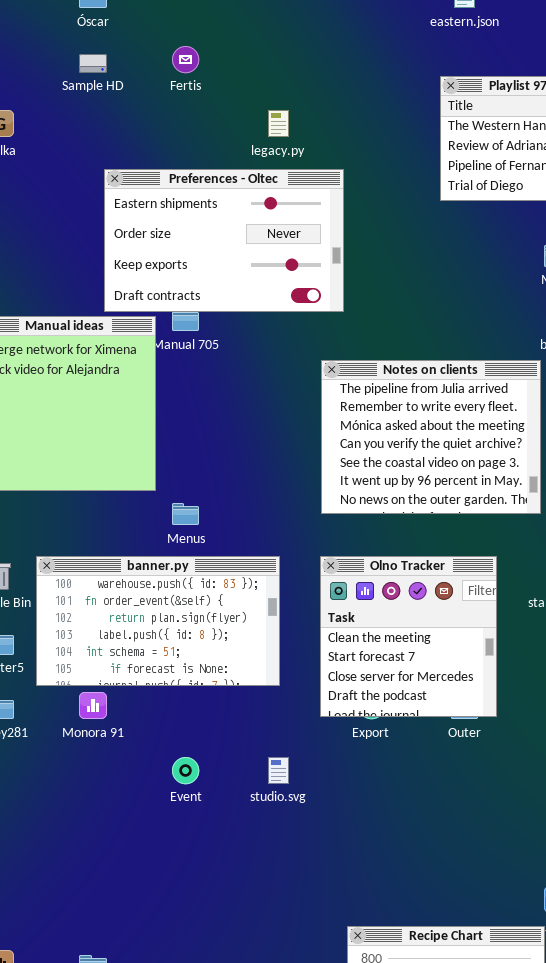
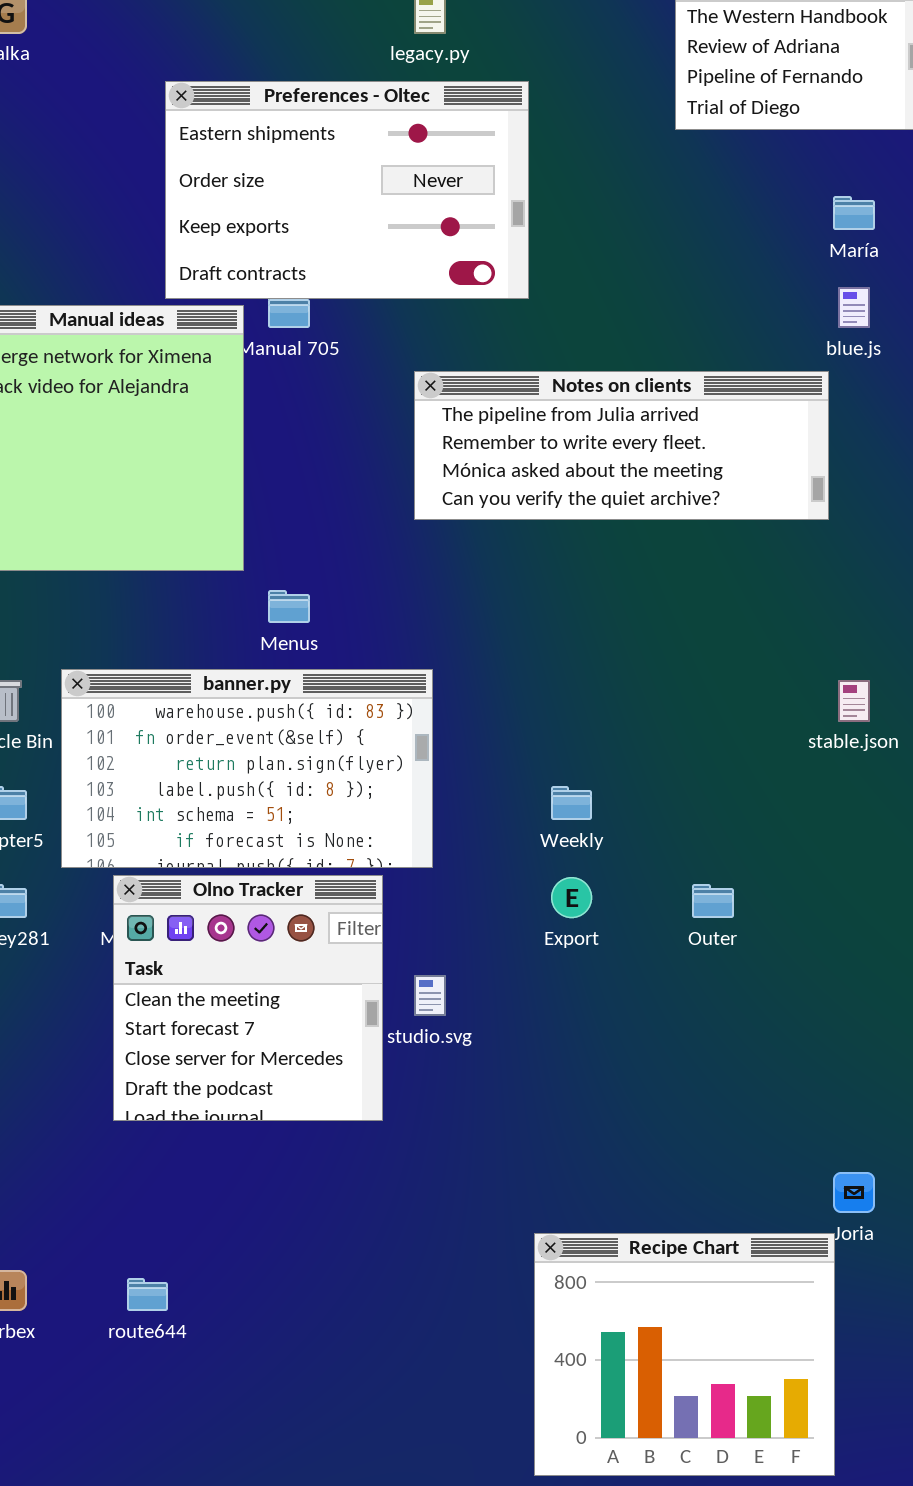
Notes on clients: [321,360,541,514] -> [414,371,829,520], resized
Olno Tracker: [320,556,497,717] -> [113,875,383,1121], moved

